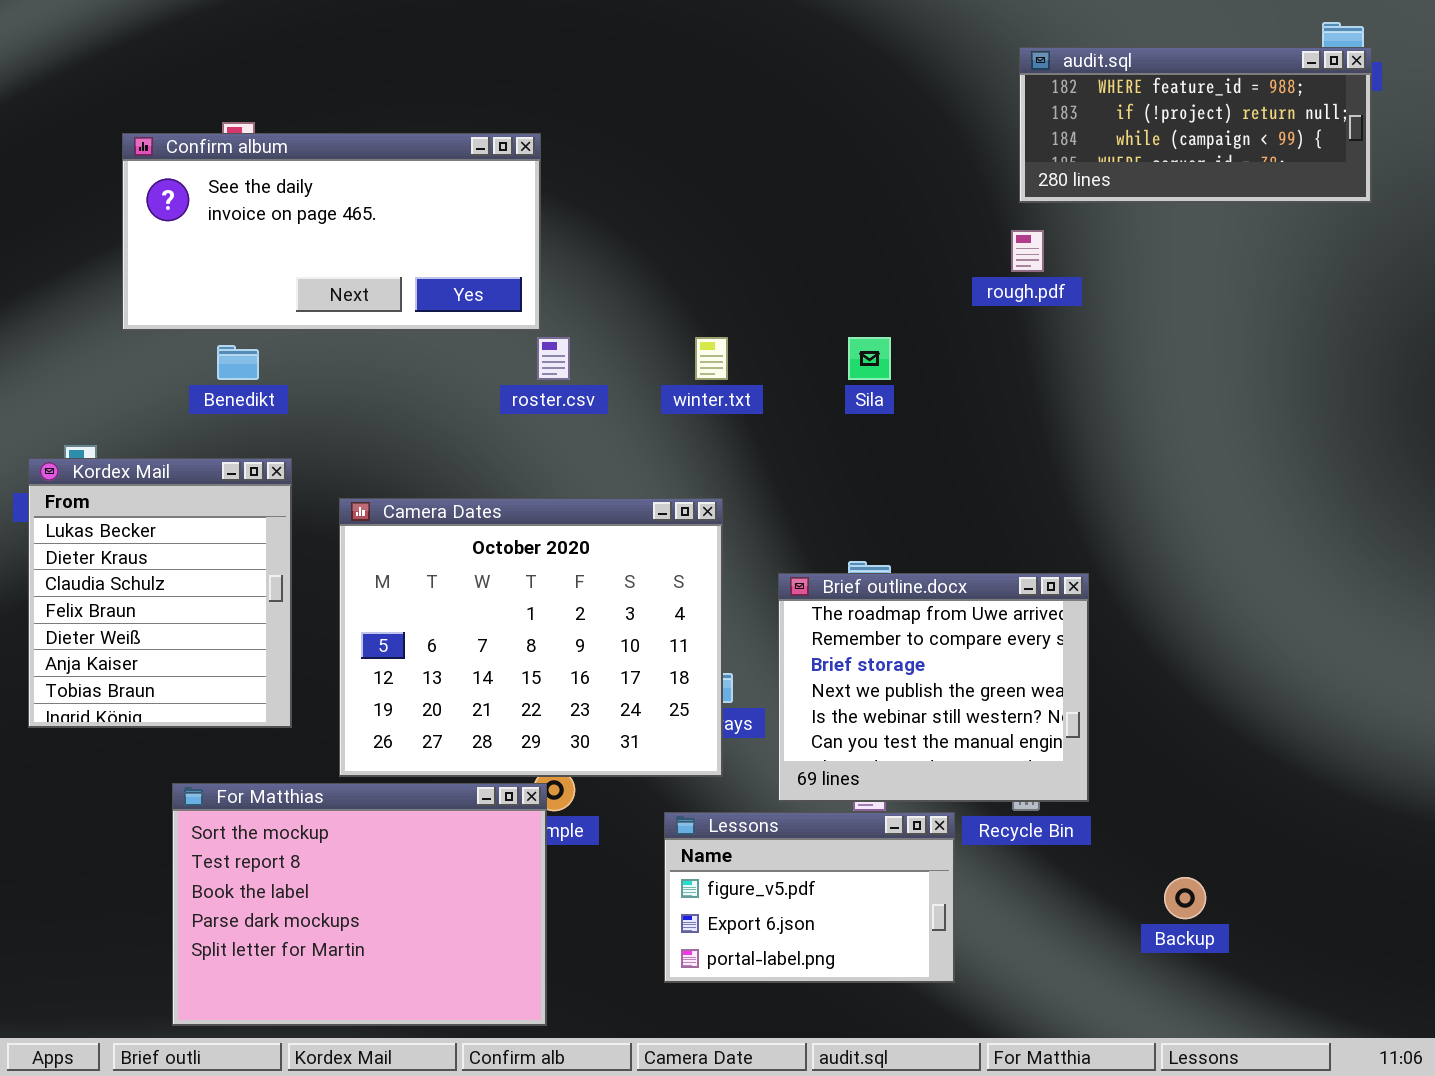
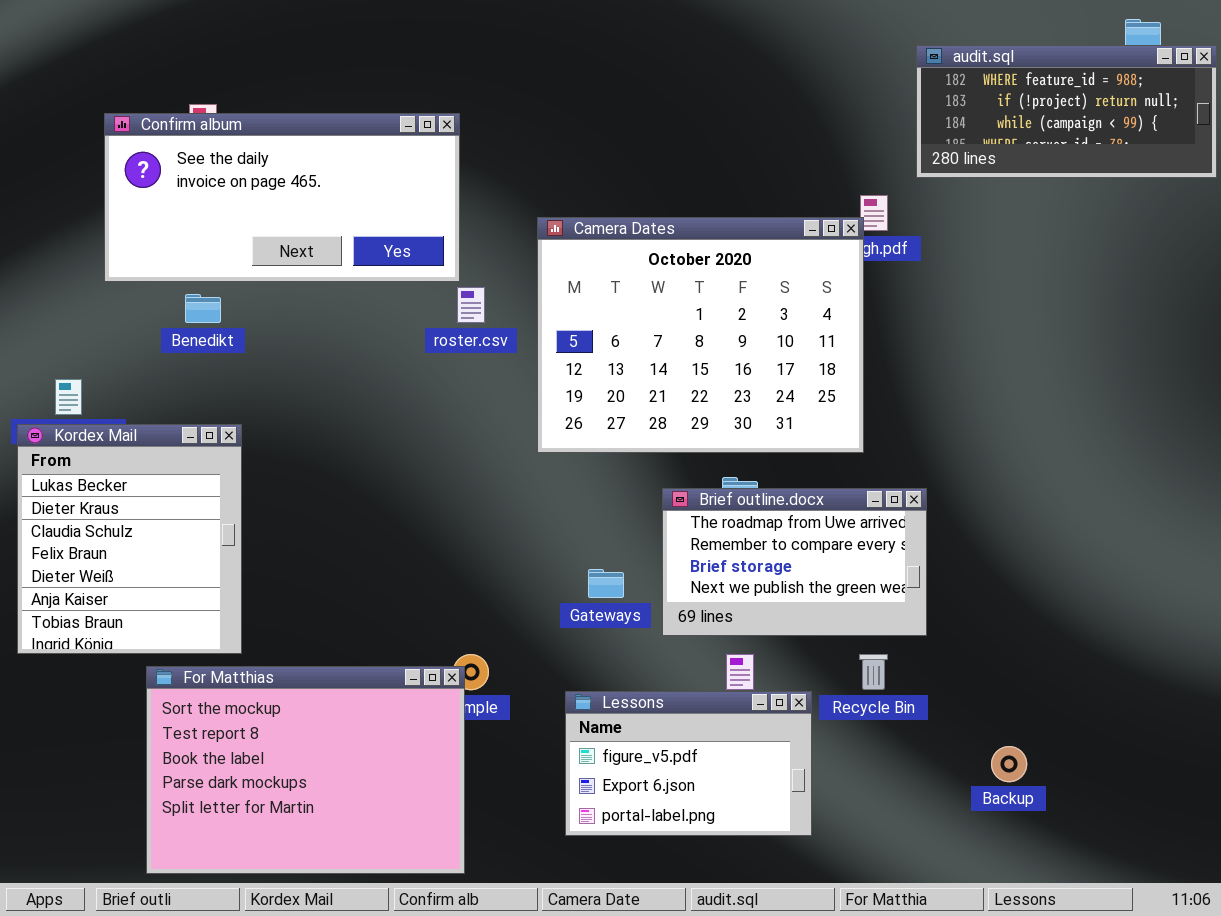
audit.sql: [1019,47,1372,203] -> [916,45,1217,178], moved
Kordex Mail: [28,458,292,728] -> [17,424,242,654], moved
Camera Dates: [339,498,723,777] -> [537,217,864,453], moved
Brief outline.docx: [778,573,1089,802] -> [662,488,927,636], resized

